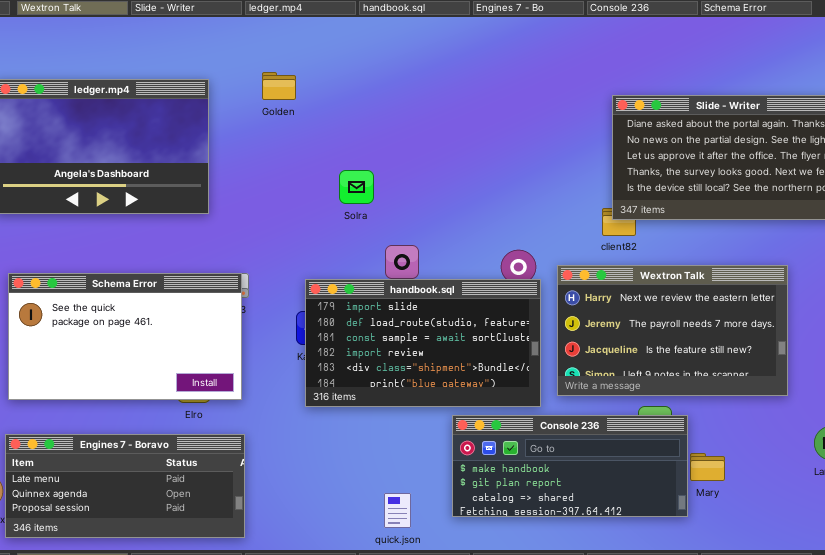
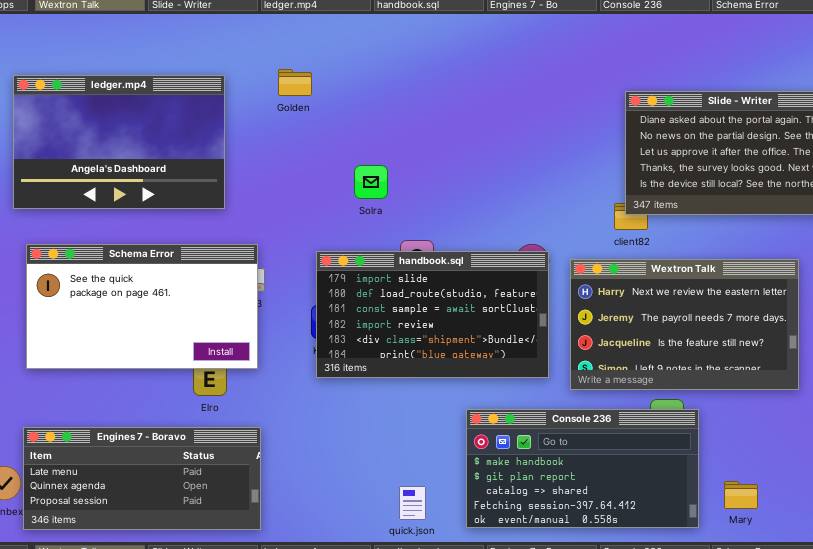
Schema Error: [8,273,242,400] -> [26,244,258,369], moved
handbook.sql: [305,279,541,407] -> [316,251,549,378], moved
Console 236: [452,415,688,517] -> [466,409,699,528], resized
Mary: [690,453,725,481] -> [724,481,758,509], moved

